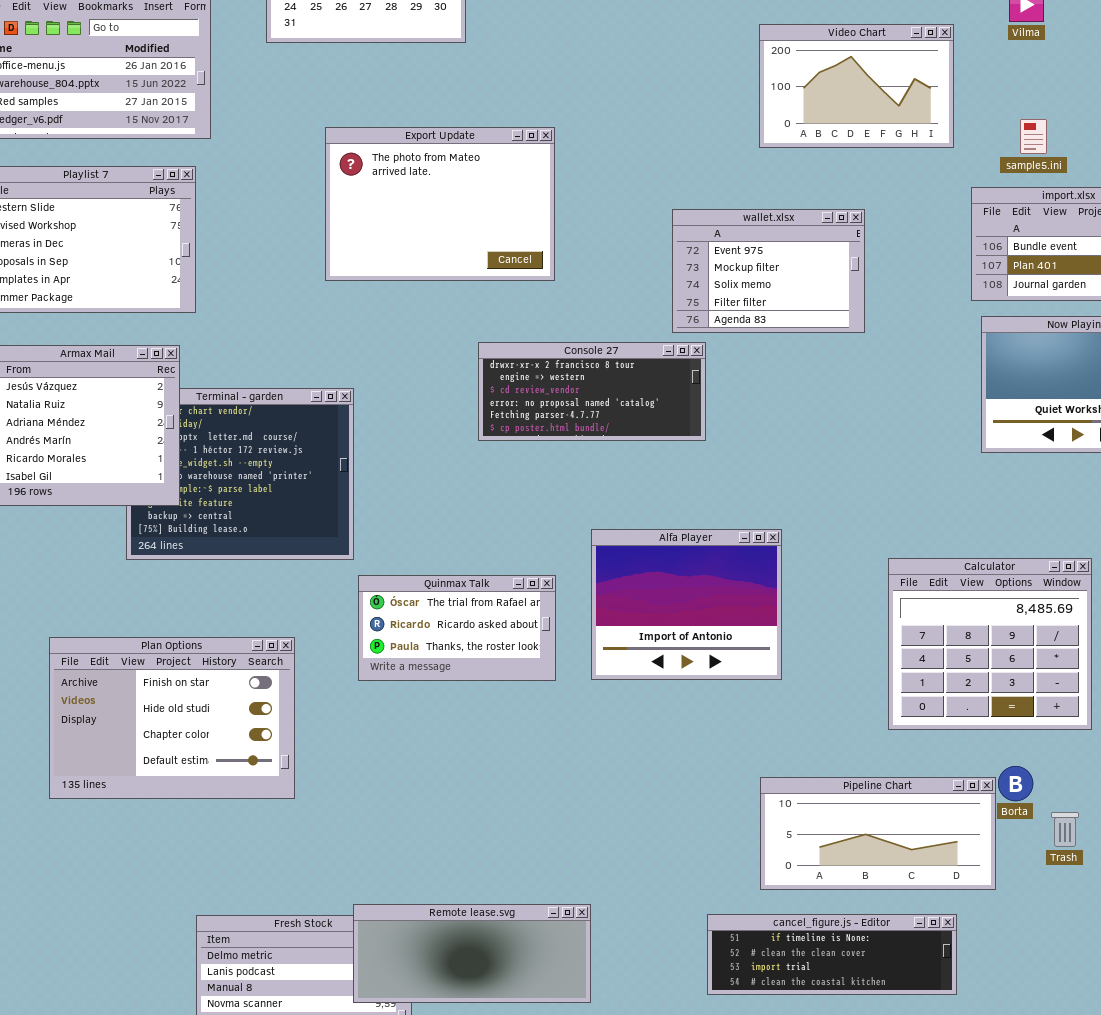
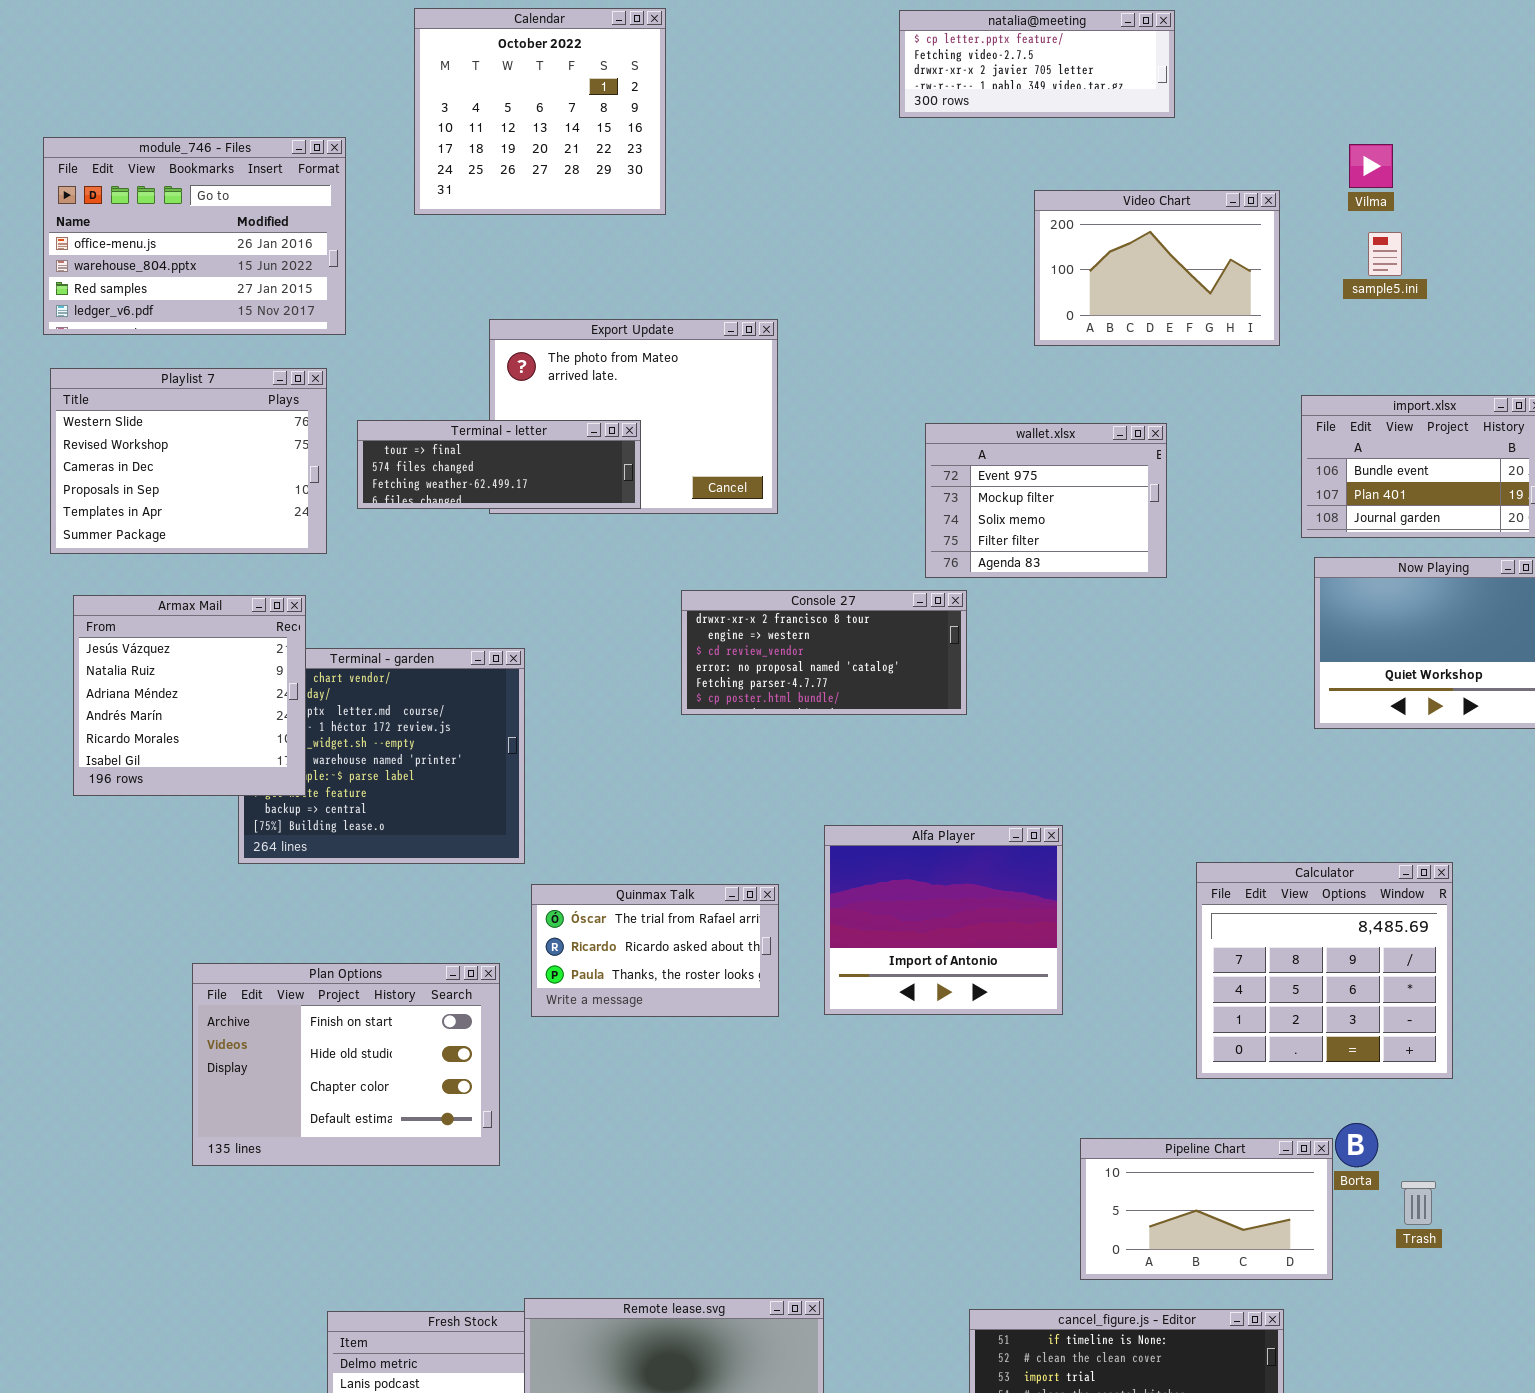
sample5.ini: [1020,119,1047,154] -> [1368,232,1402,276], moved
Terminal - letter: none -> [357,420,641,509], opened
Plan Options: [49,637,295,799] -> [192,963,500,1166], moved
Pipeline Chart: [760,777,996,890] -> [1080,1138,1333,1280], resized

